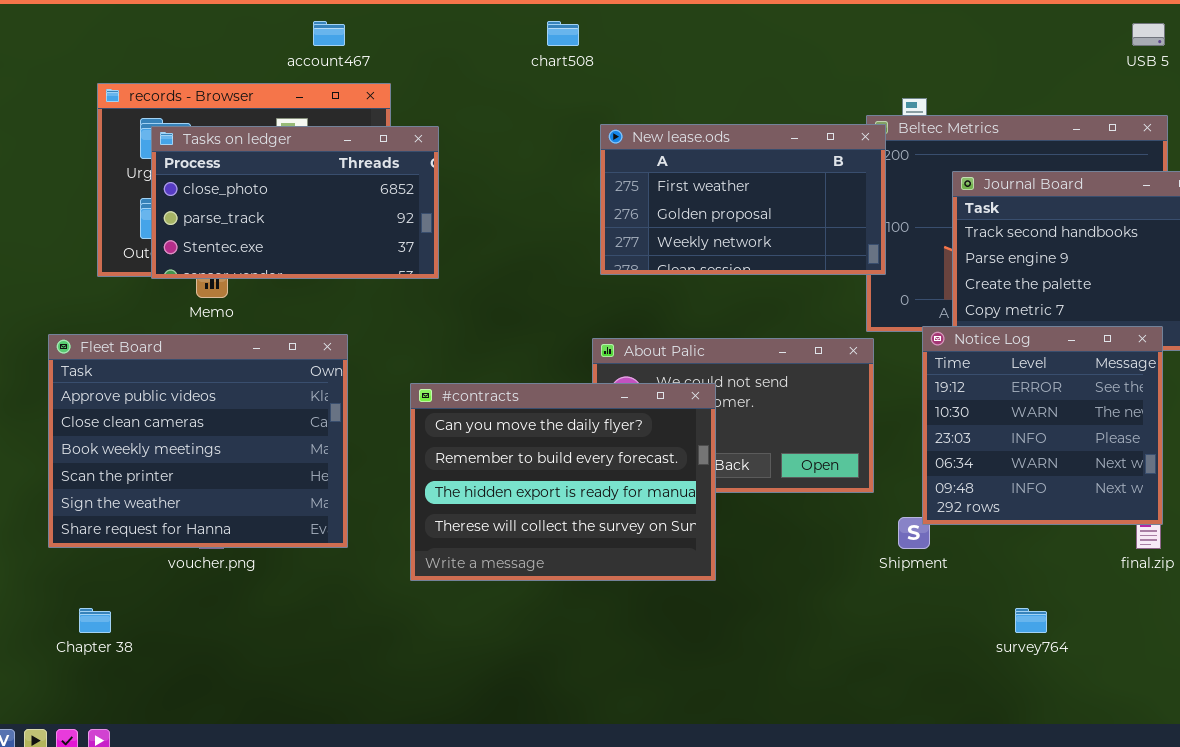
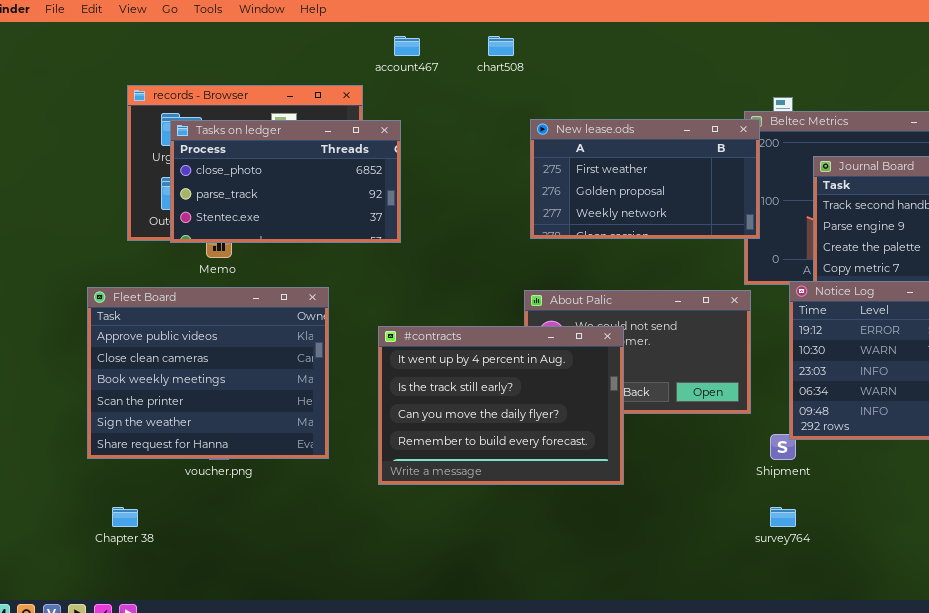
account467: [313,21,345,46] -> [394,36,420,56], moved
#contracts: [410,383,716,581] -> [378,326,624,485], scrolled up 2 rows
survey764: [1015,608,1047,633] -> [770,507,796,527], moved

